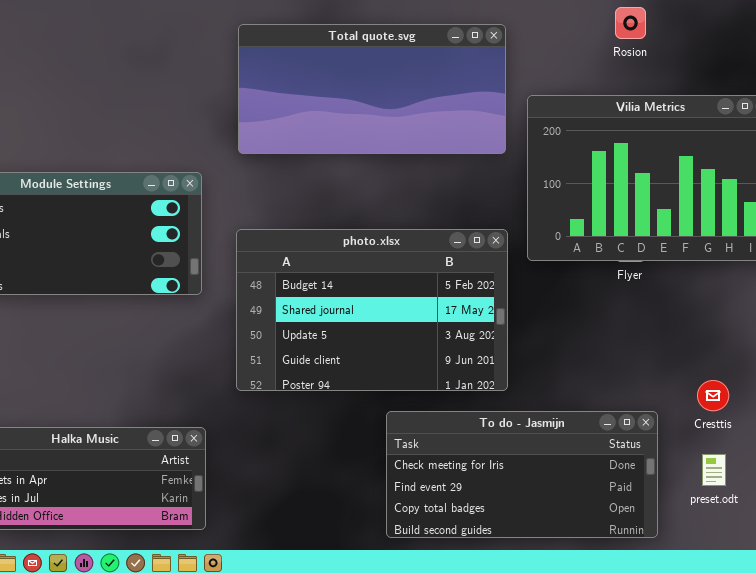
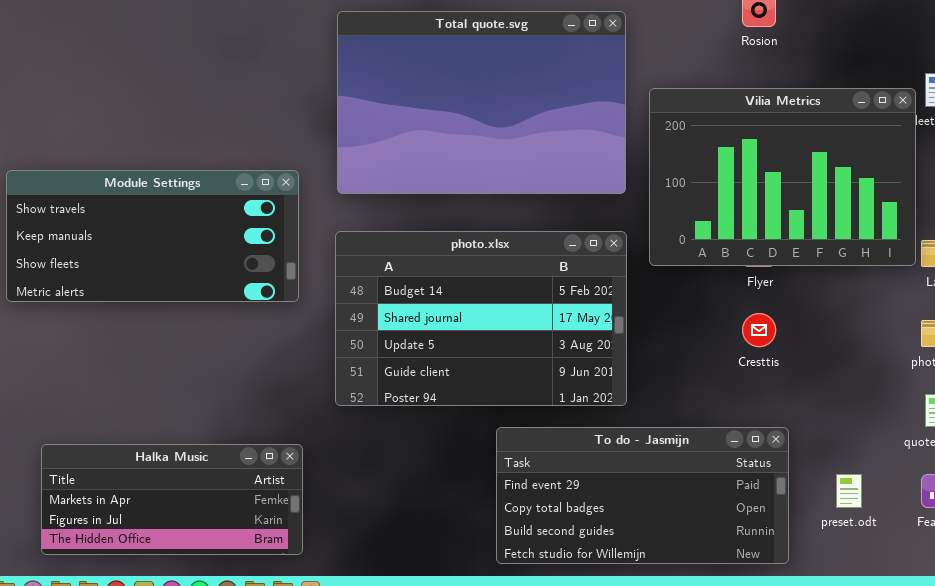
Total quote.svg: [238,24,506,154] -> [337,11,626,194], resized
Cresttis: [697,380,729,411] -> [742,313,776,347], moved
To do - Jasmijn: [386,411,658,538] -> [496,427,789,564], scrolled down 1 row

